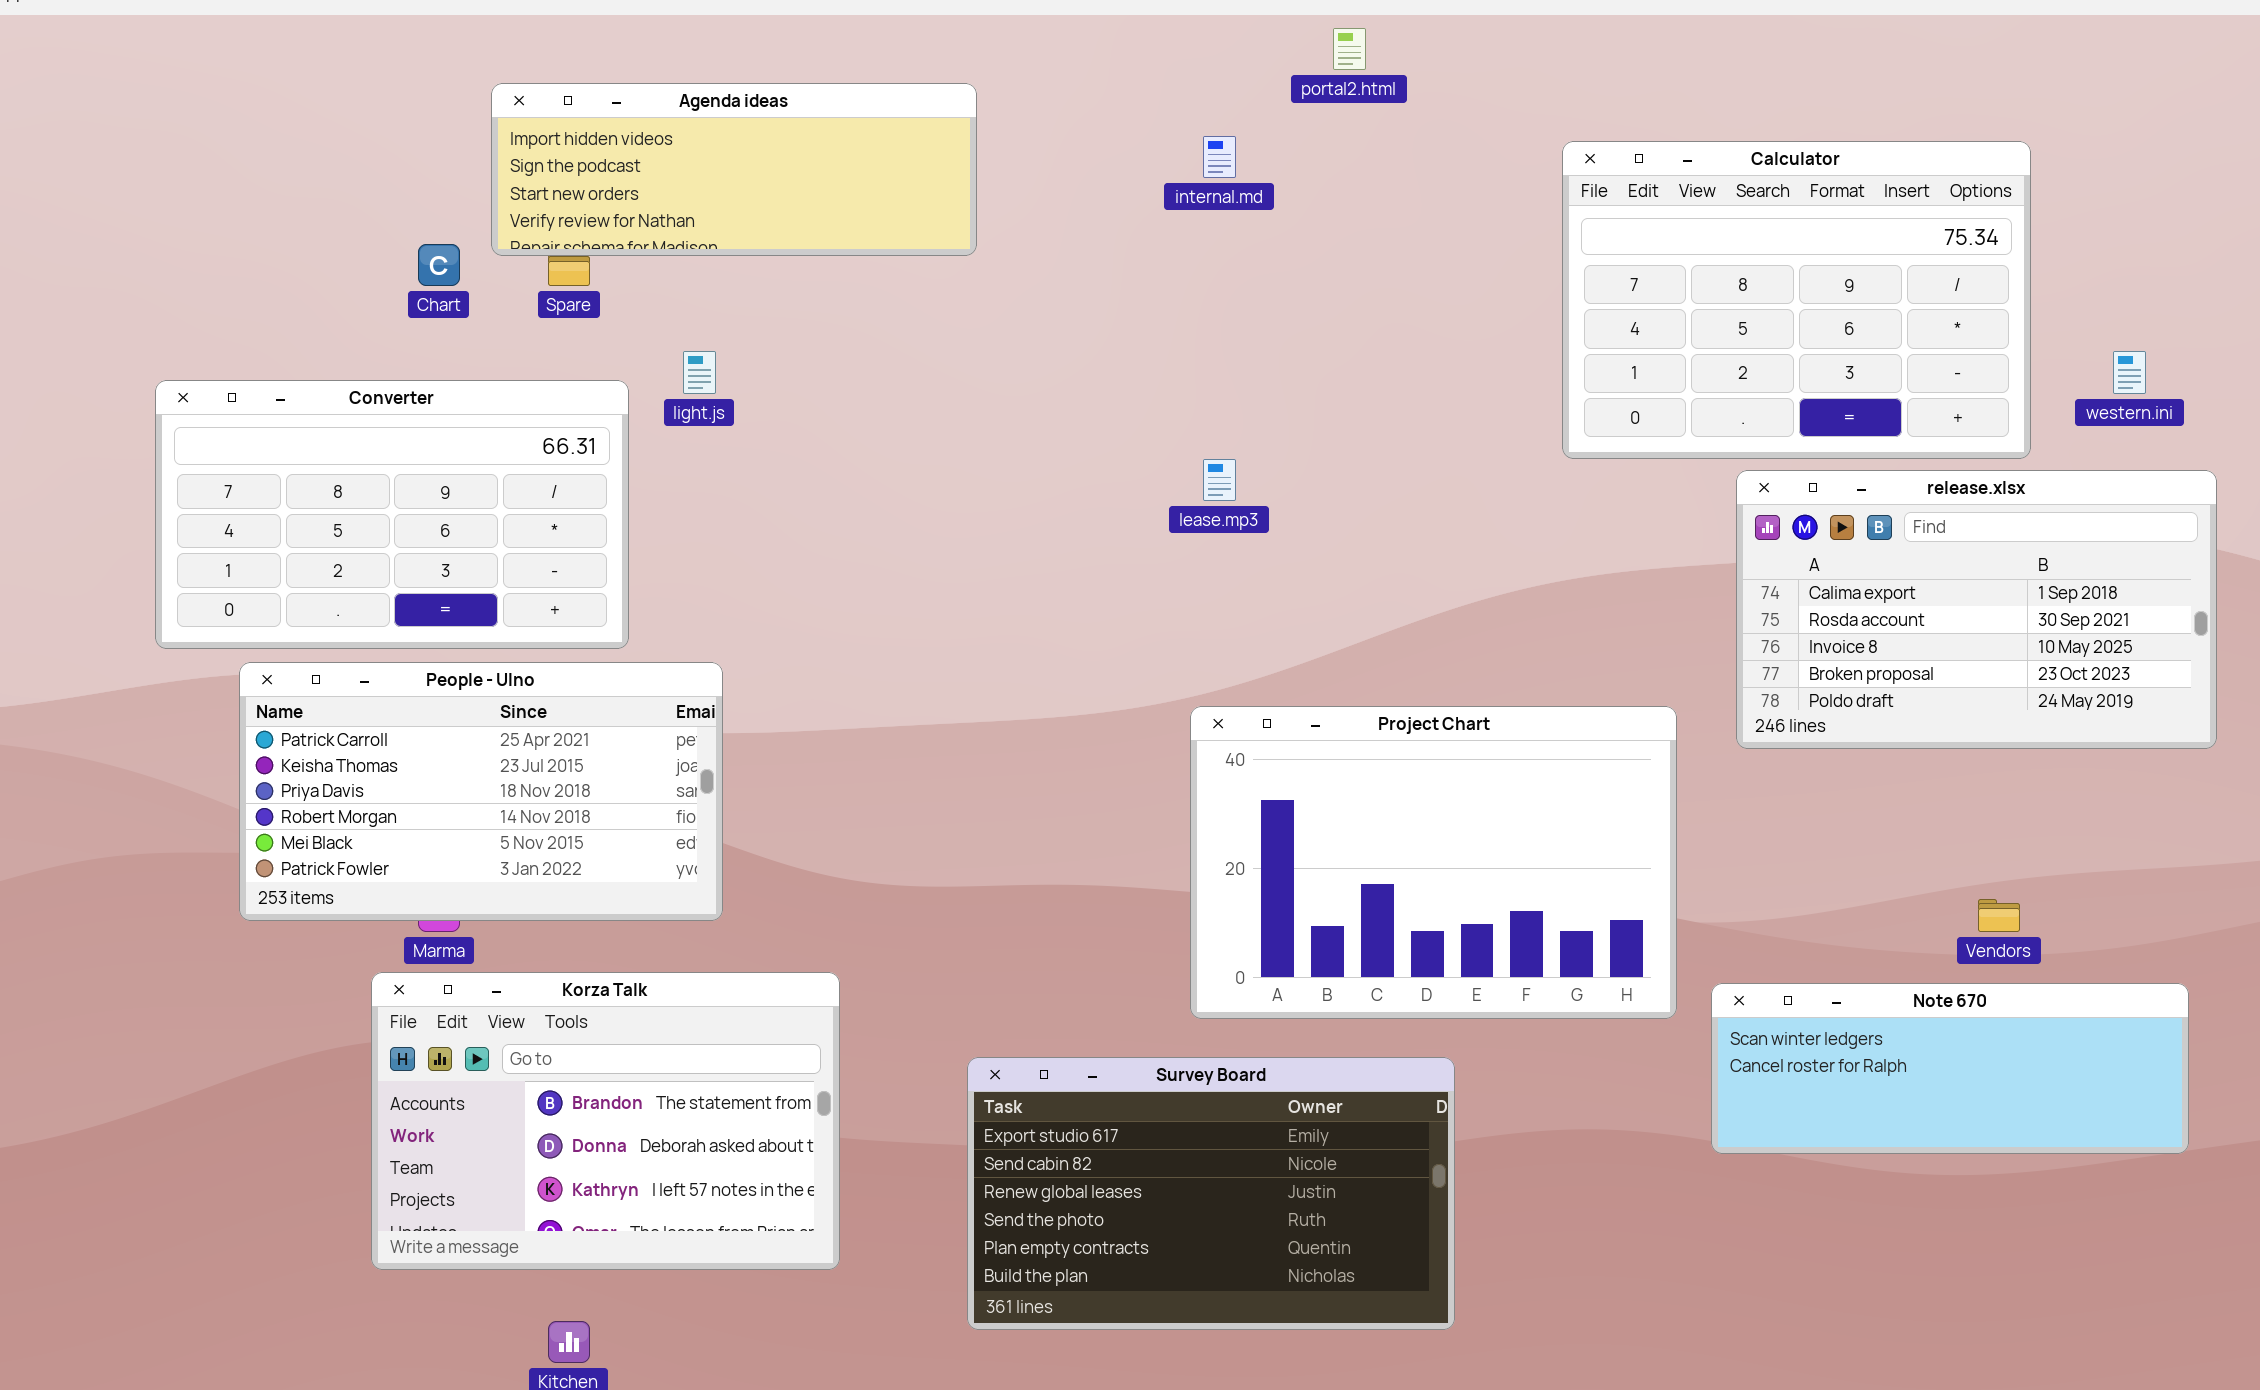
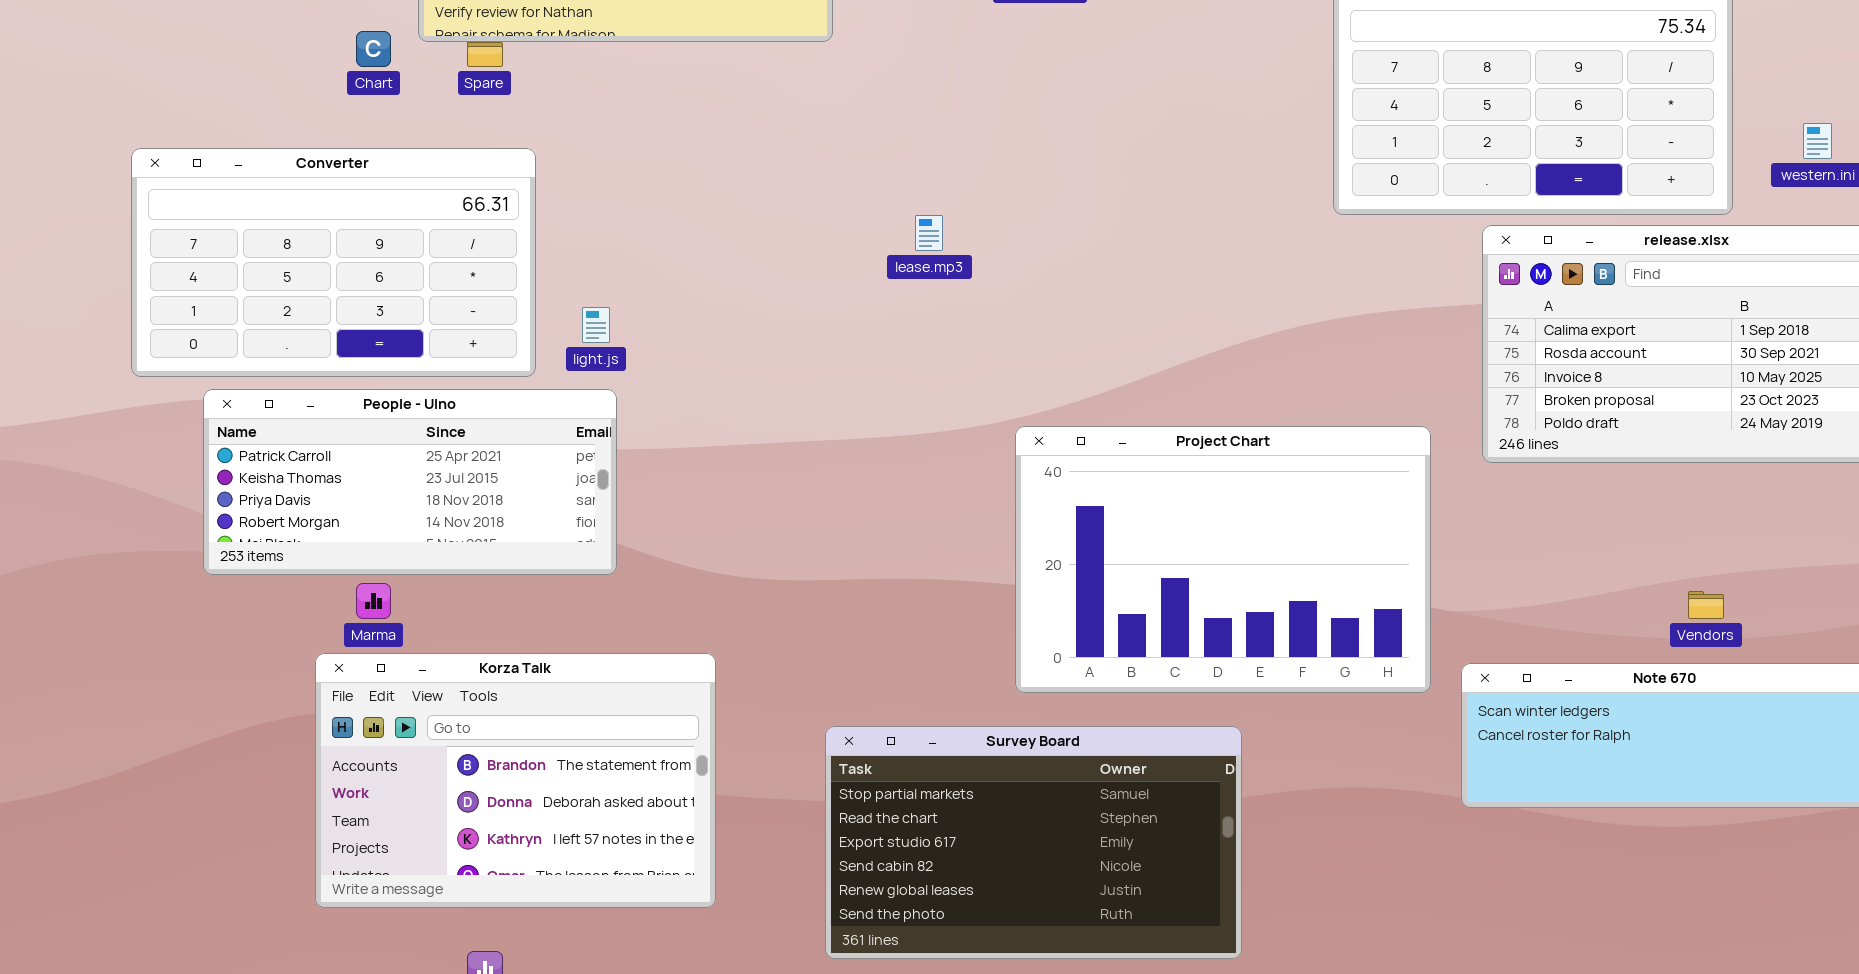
light.js: [683,351,716,394] -> [582,307,610,343], moved
lease.mp3: [1203,459,1236,501] -> [915,215,943,251], moved
People - Ulno: [239,662,723,921] -> [203,389,617,575], resized
Survey Board: [967,1057,1455,1330] -> [825,726,1242,959], scrolled up 2 rows

